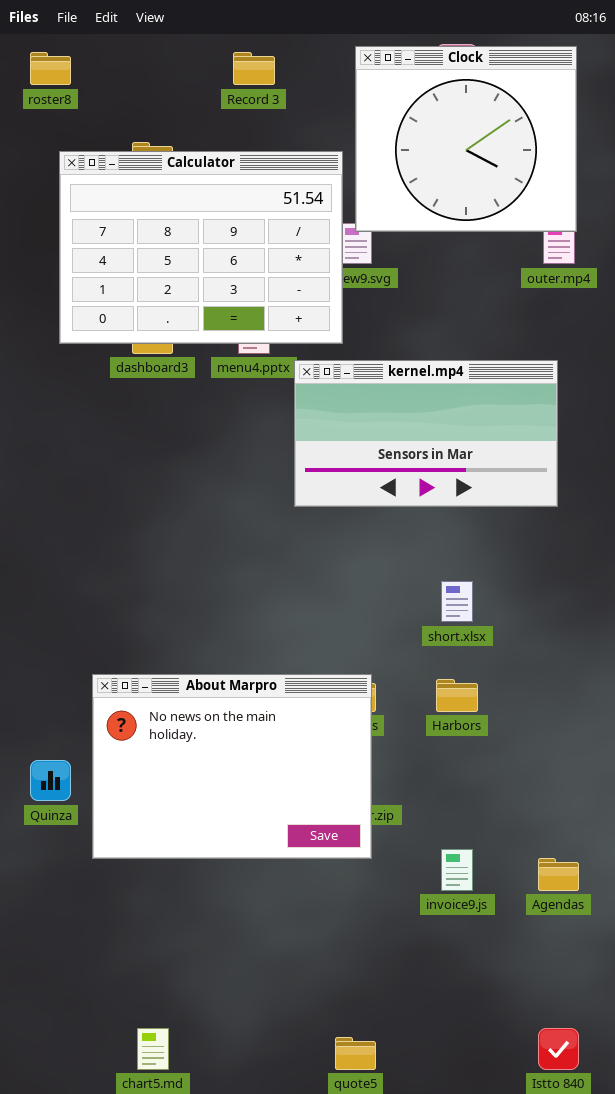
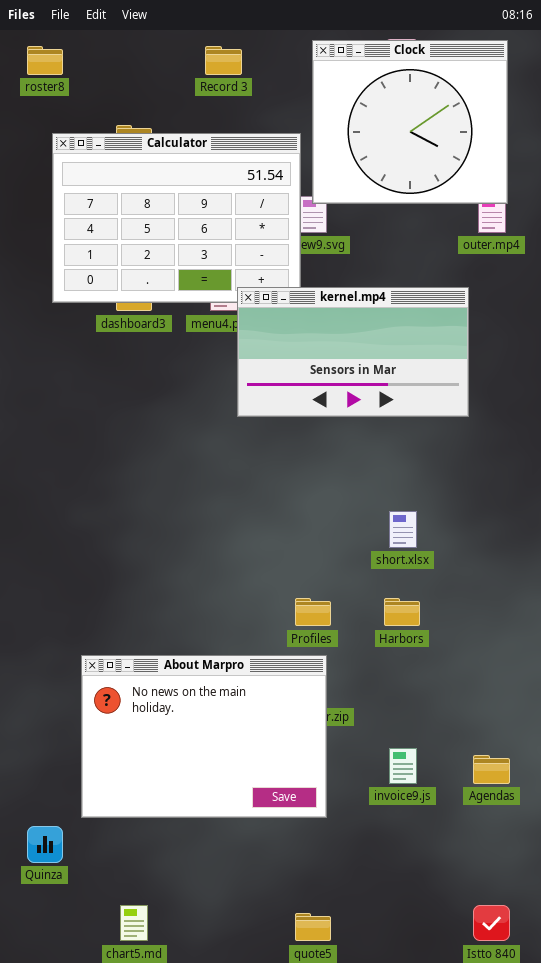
kernel.mp4: [294,360,558,507] -> [237,287,469,417], moved
About Marpro: [92,674,372,859] -> [81,655,327,818], moved
Quinza: [30,760,71,801] -> [27,826,63,863], moved

